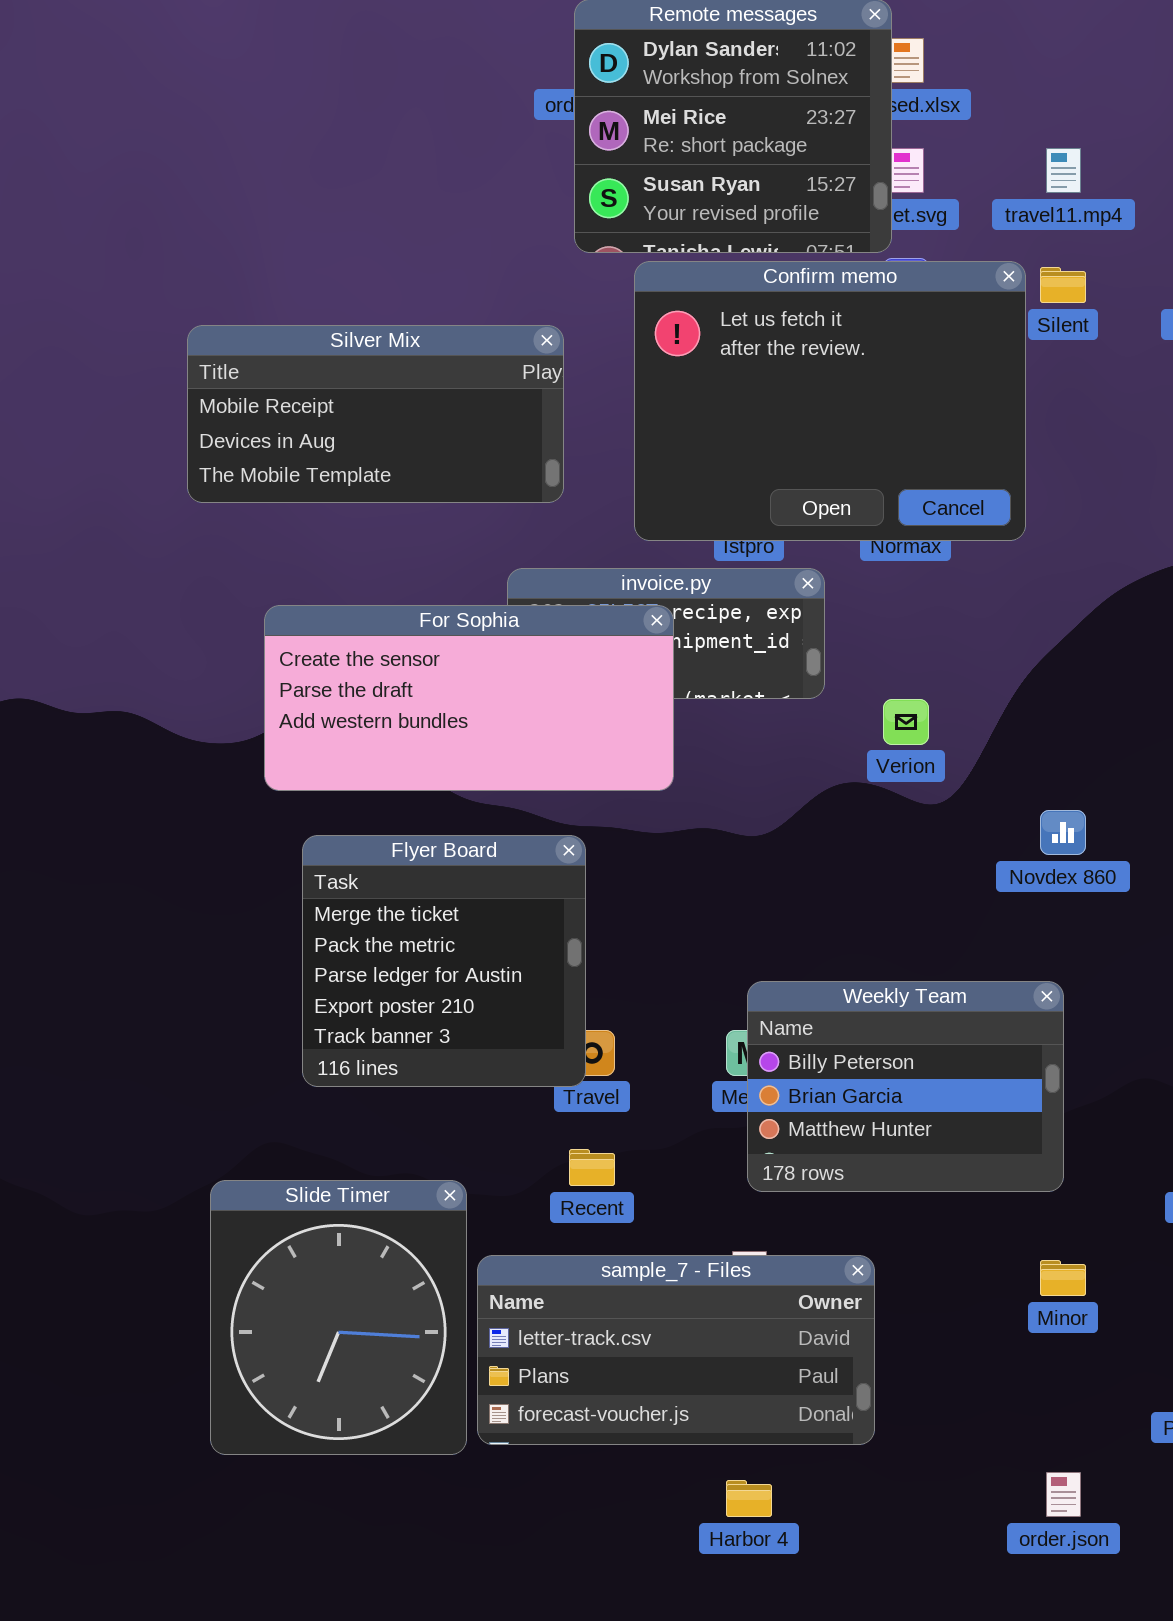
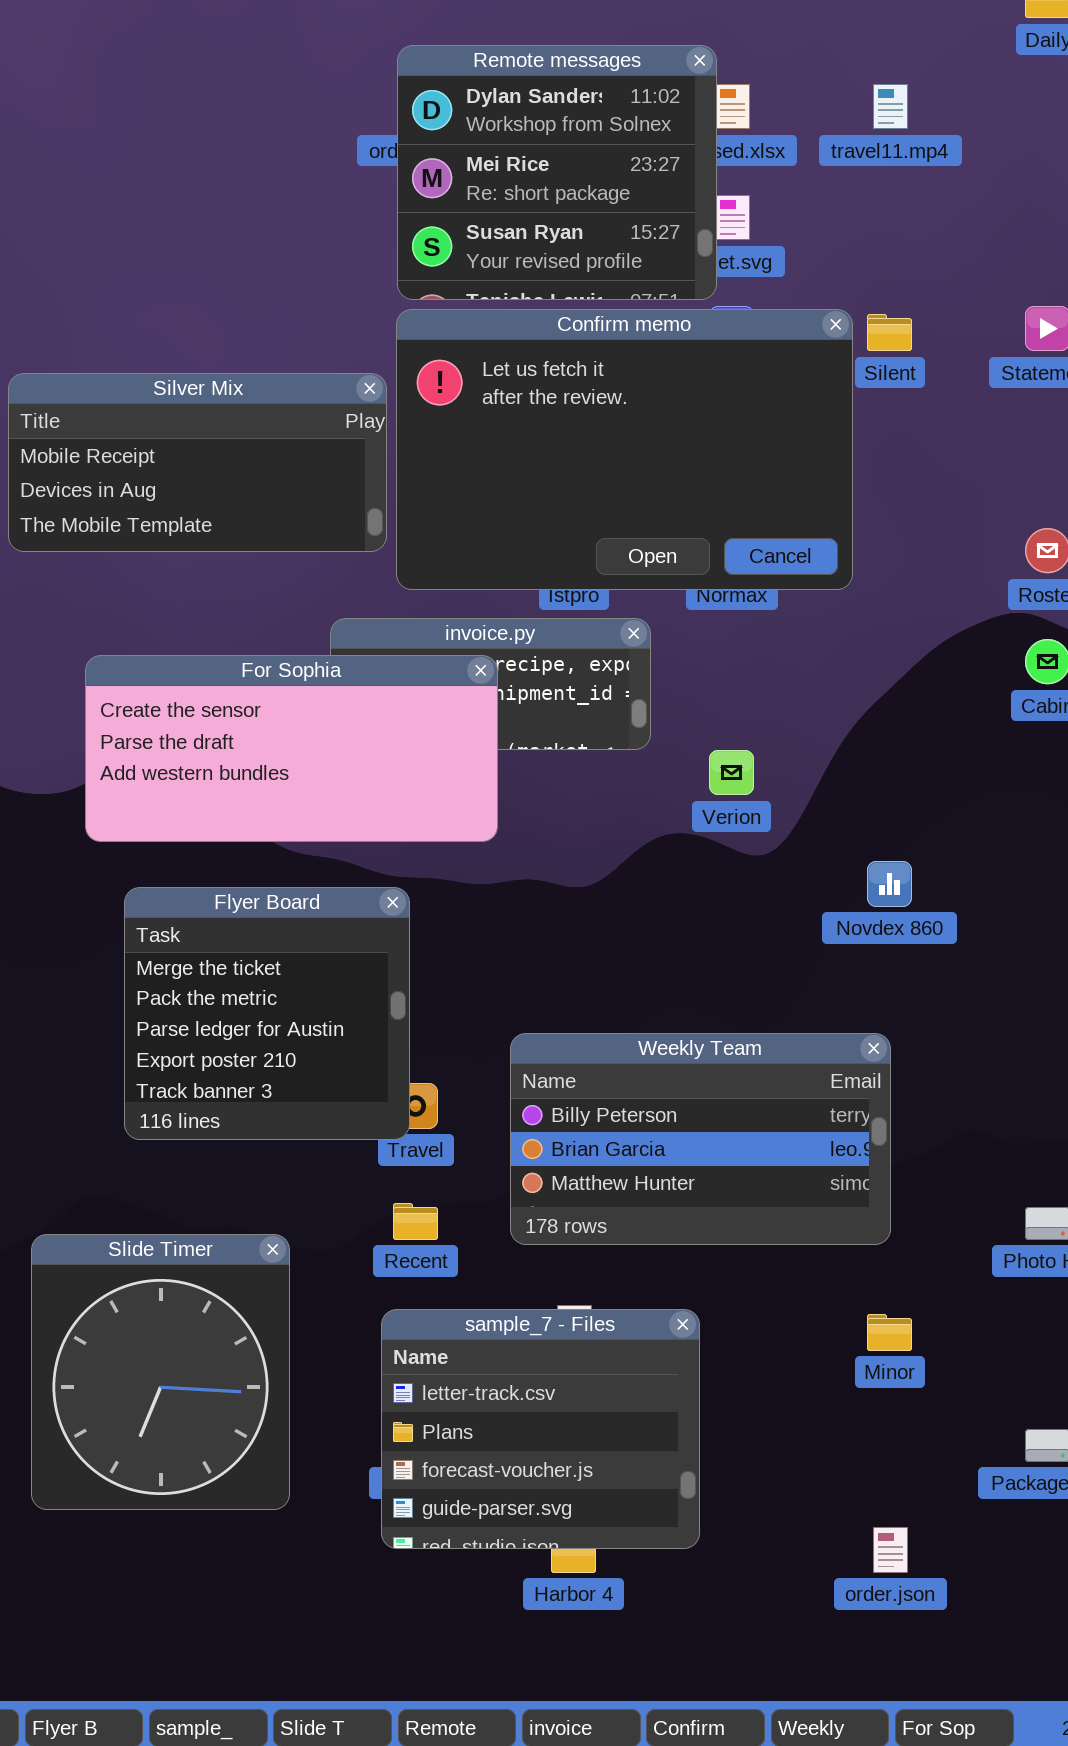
travel11.mp4: [1046,148,1081,193] -> [873,84,908,129], moved
Confirm memo: [634,261,1026,541] -> [396,309,853,590], resized
Weekly Team: [747,981,1064,1192] -> [510,1033,891,1245], resized
sample_7 - Files: [477,1255,875,1445] -> [381,1309,700,1549], resized

